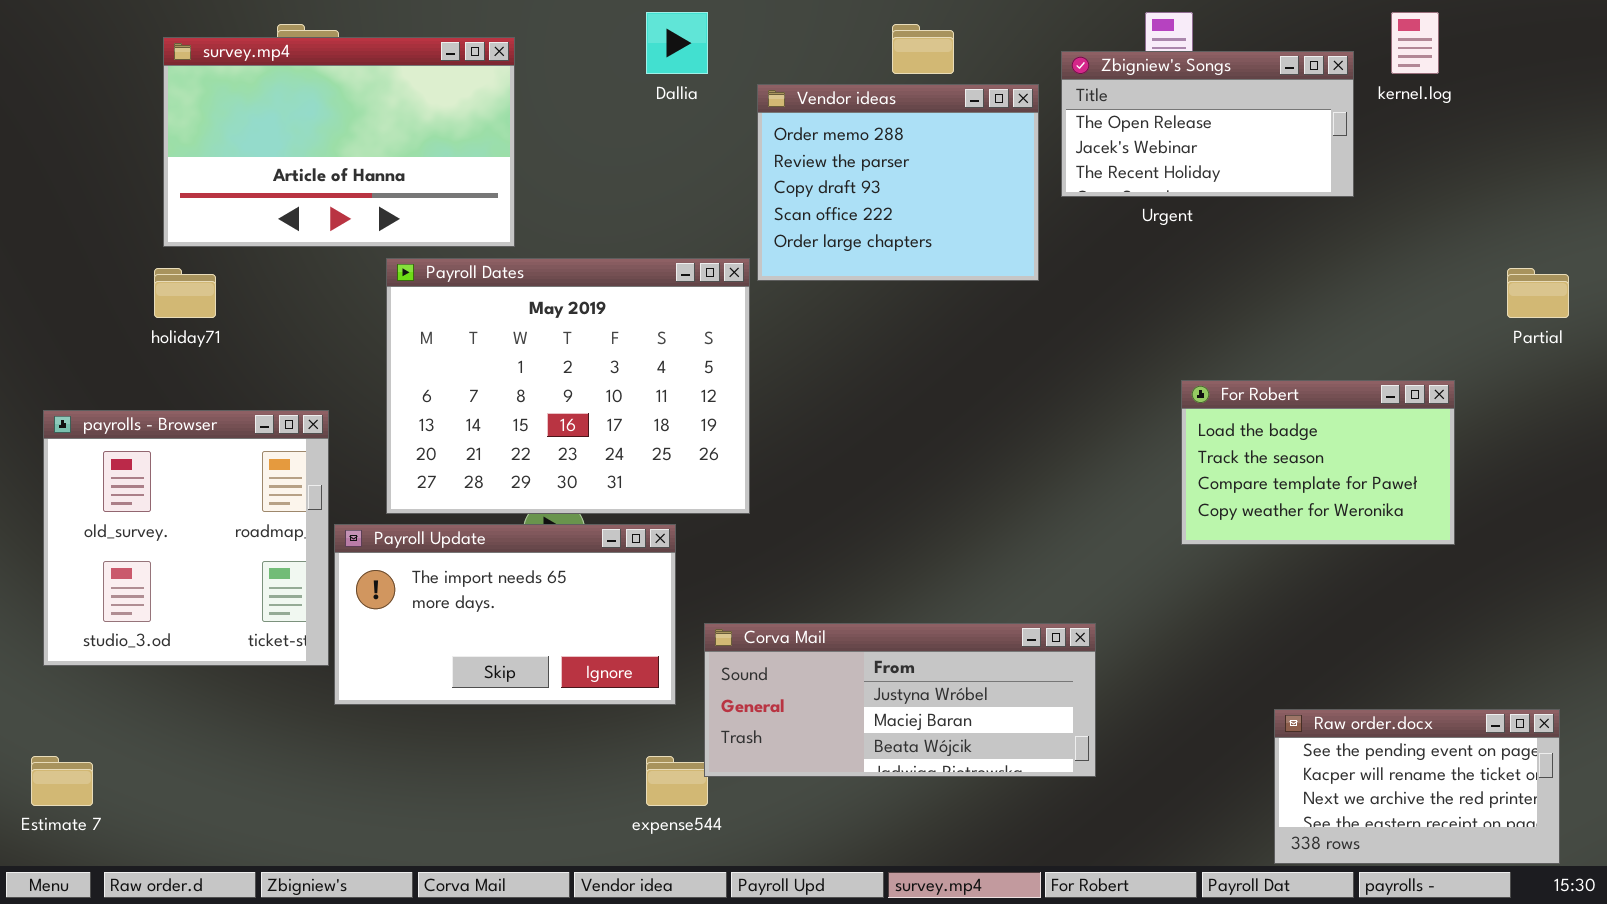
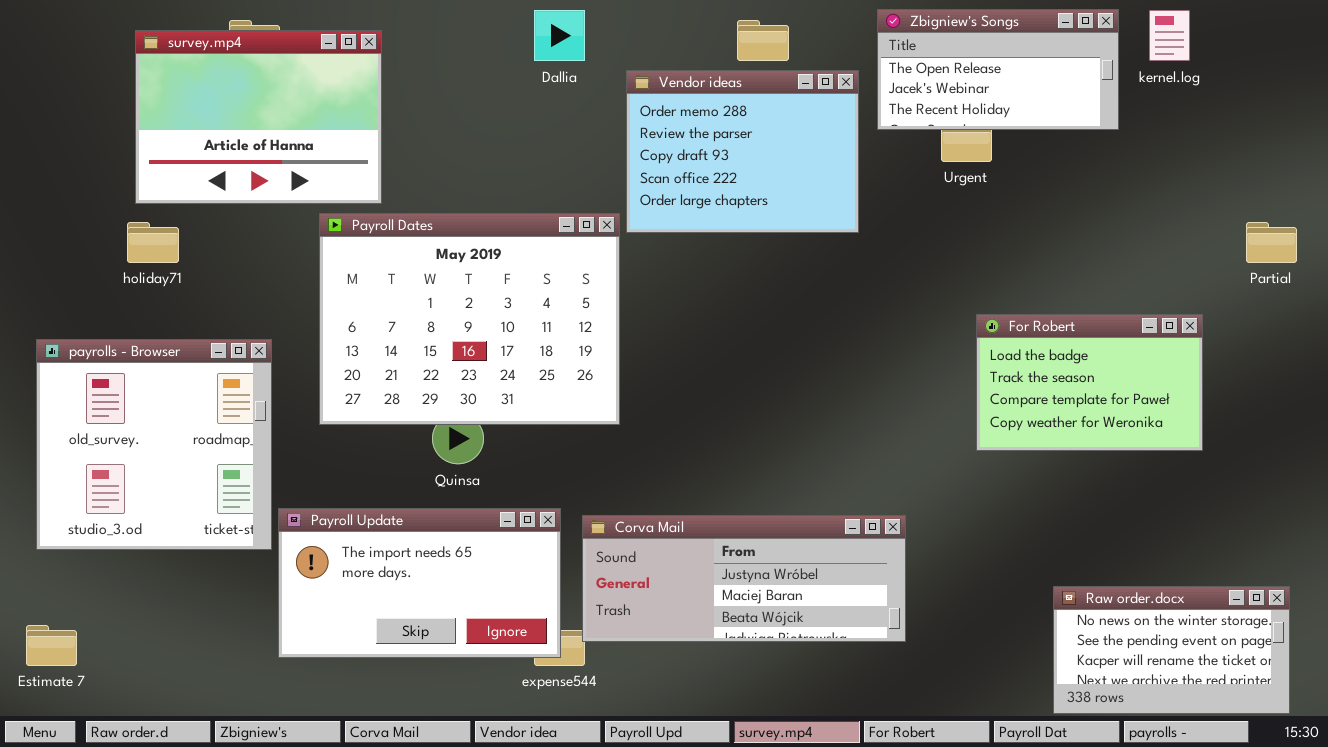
survey.mp4: [163,37,515,247] -> [135,30,382,204], resized
Zbigniew's Songs: [1061,51,1354,197] -> [877,9,1119,130], moved
Payroll Update: [334,524,676,705] -> [278,508,561,658], moved
Raw order.docx: [1274,709,1560,864] -> [1053,586,1290,714], scrolled up 1 row

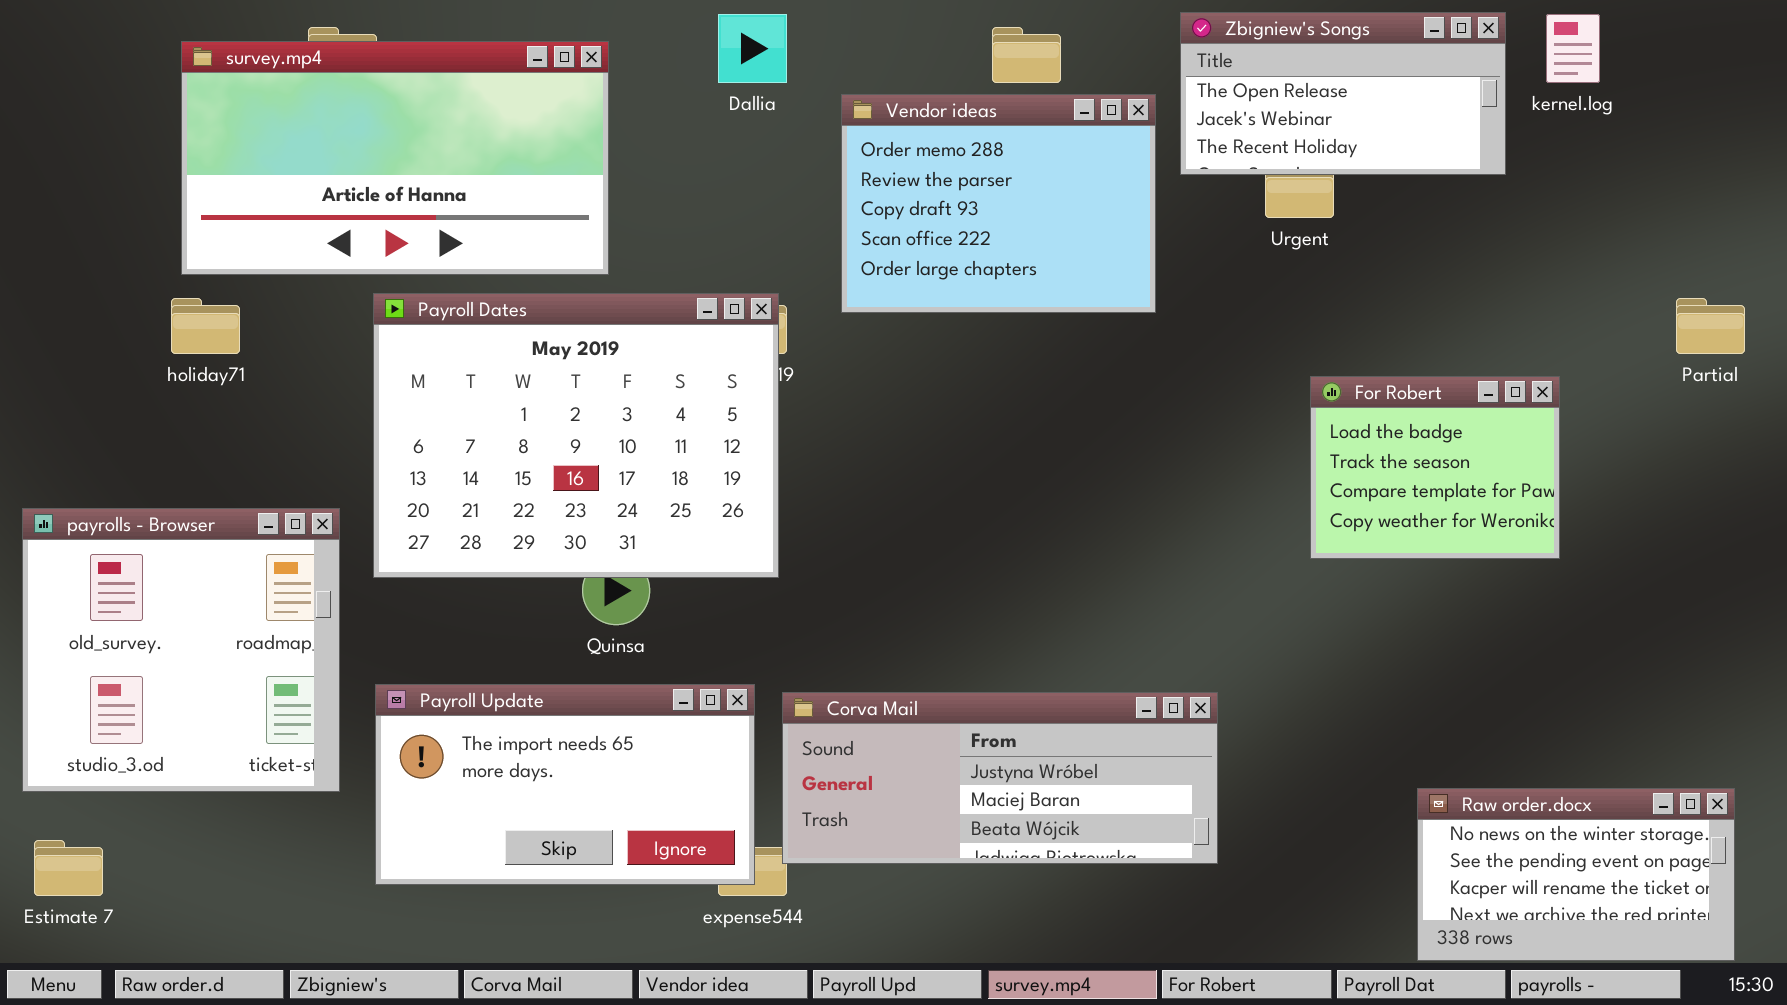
survey.mp4: [135,30,382,204] -> [181,41,609,275], resized
Payroll Dates: [319,213,620,425] -> [373,293,779,578], moved
For Robert: [976,314,1203,451] -> [1310,376,1560,559], moved, resized
payrolls - Browser: [36,339,272,550] -> [22,508,340,792], moved

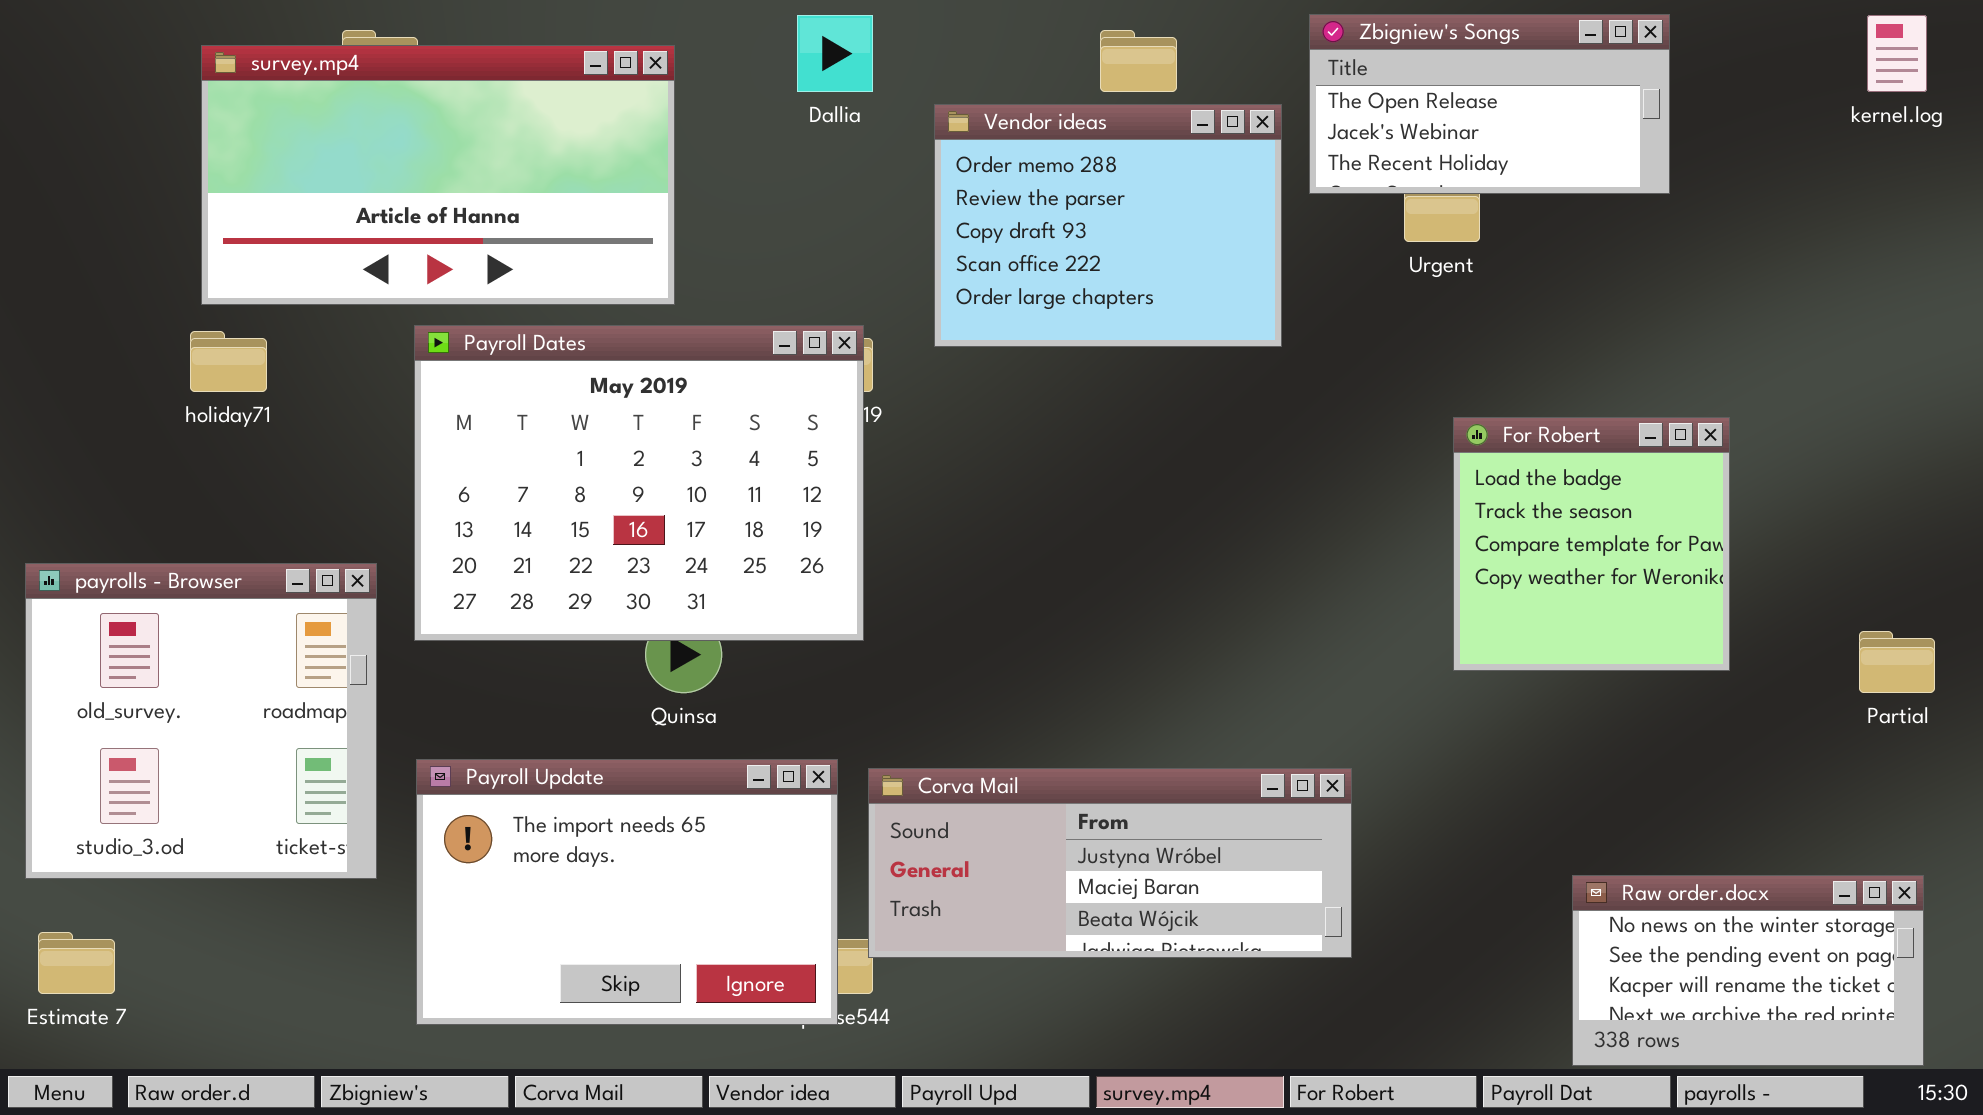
kernel.log: [1546,14,1600,83] -> [1867,15,1927,92], moved
Partial: [1676,298,1745,354] -> [1859,631,1935,693], moved
For Robert: [1310,376,1560,559] -> [1453,417,1730,671], resized
Payroll Update: [375,684,755,885] -> [416,759,838,1025], resized

